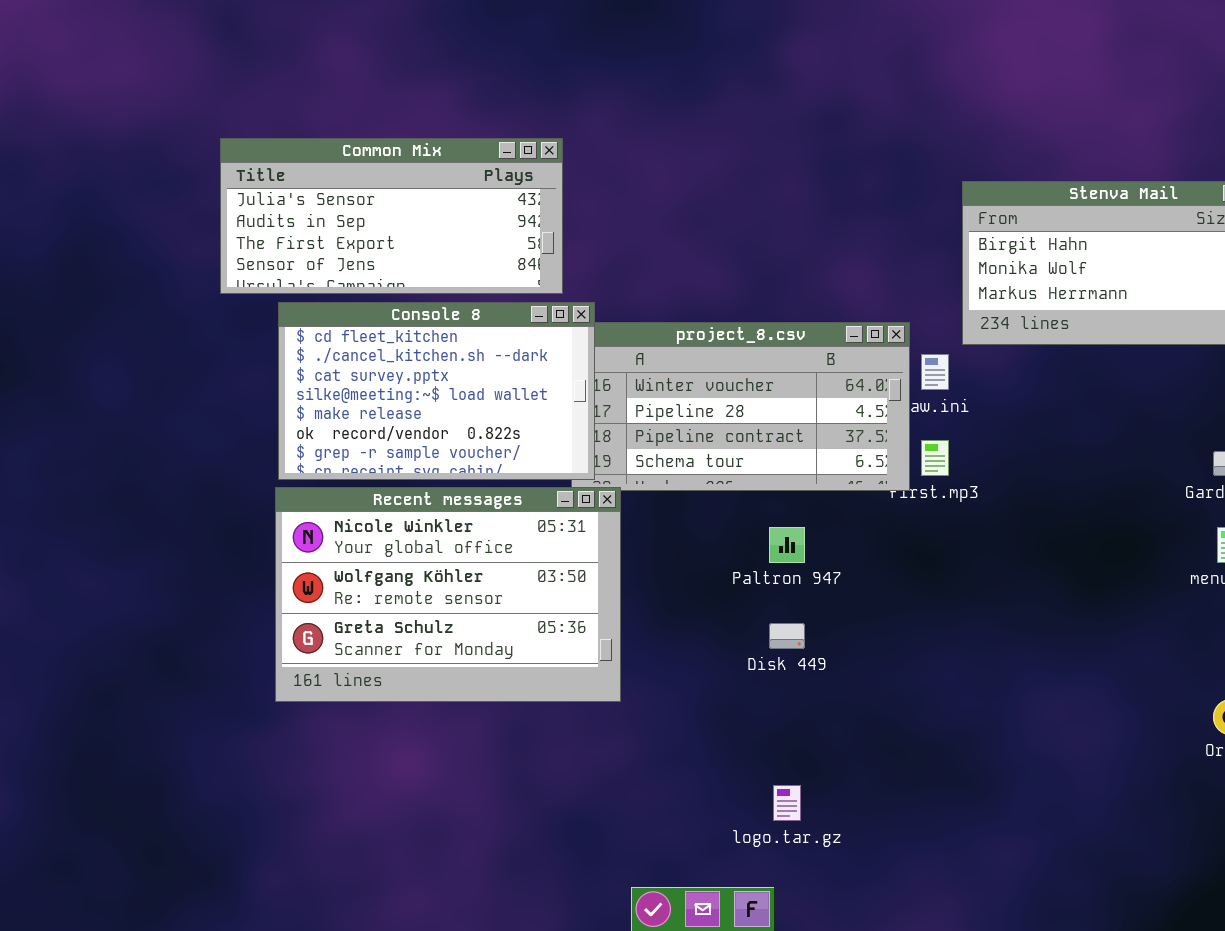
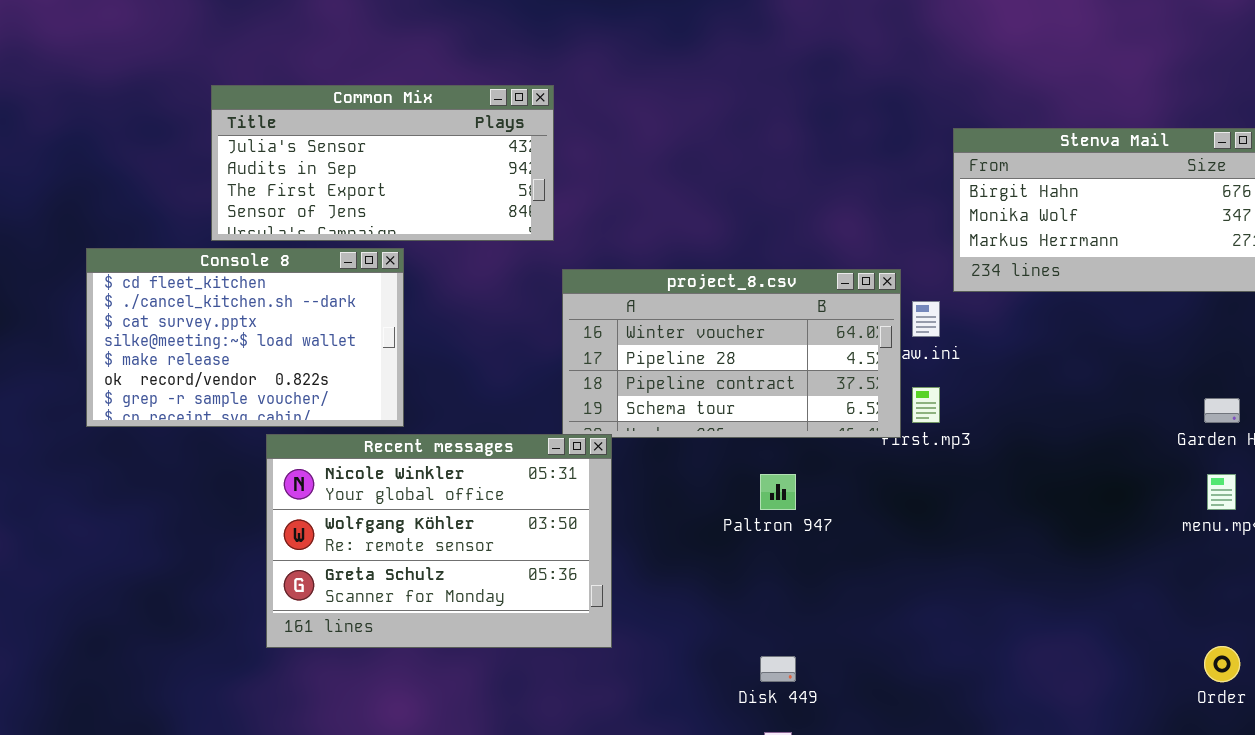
Console 8: [278,302,595,480] -> [86,248,404,427], moved
Disk 449: [769,623,805,649] -> [760,656,796,682], moved

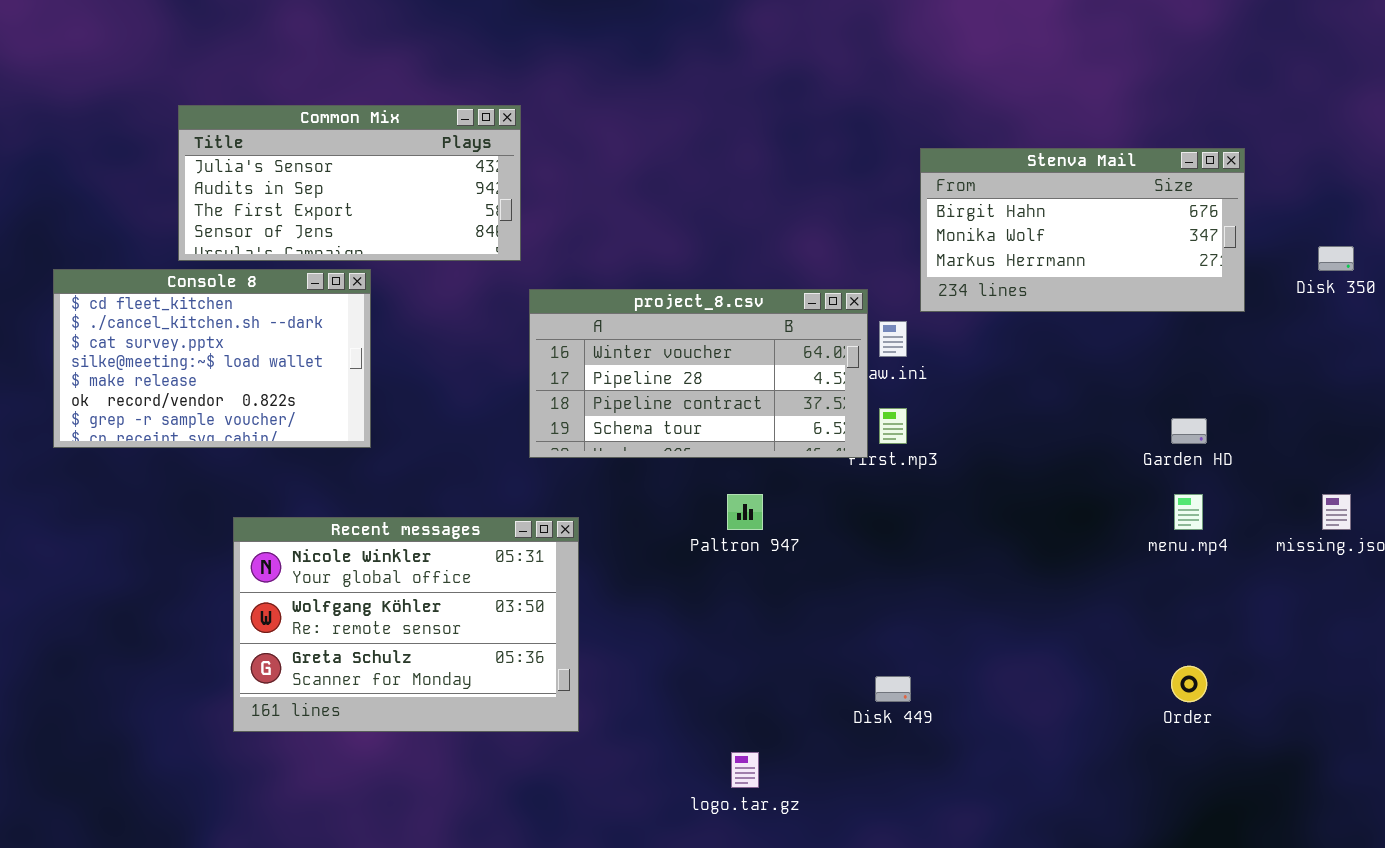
Recent messages: [266,434,612,648] -> [233,517,579,732], moved
Disk 449: [760,656,796,682] -> [875,676,911,702], moved

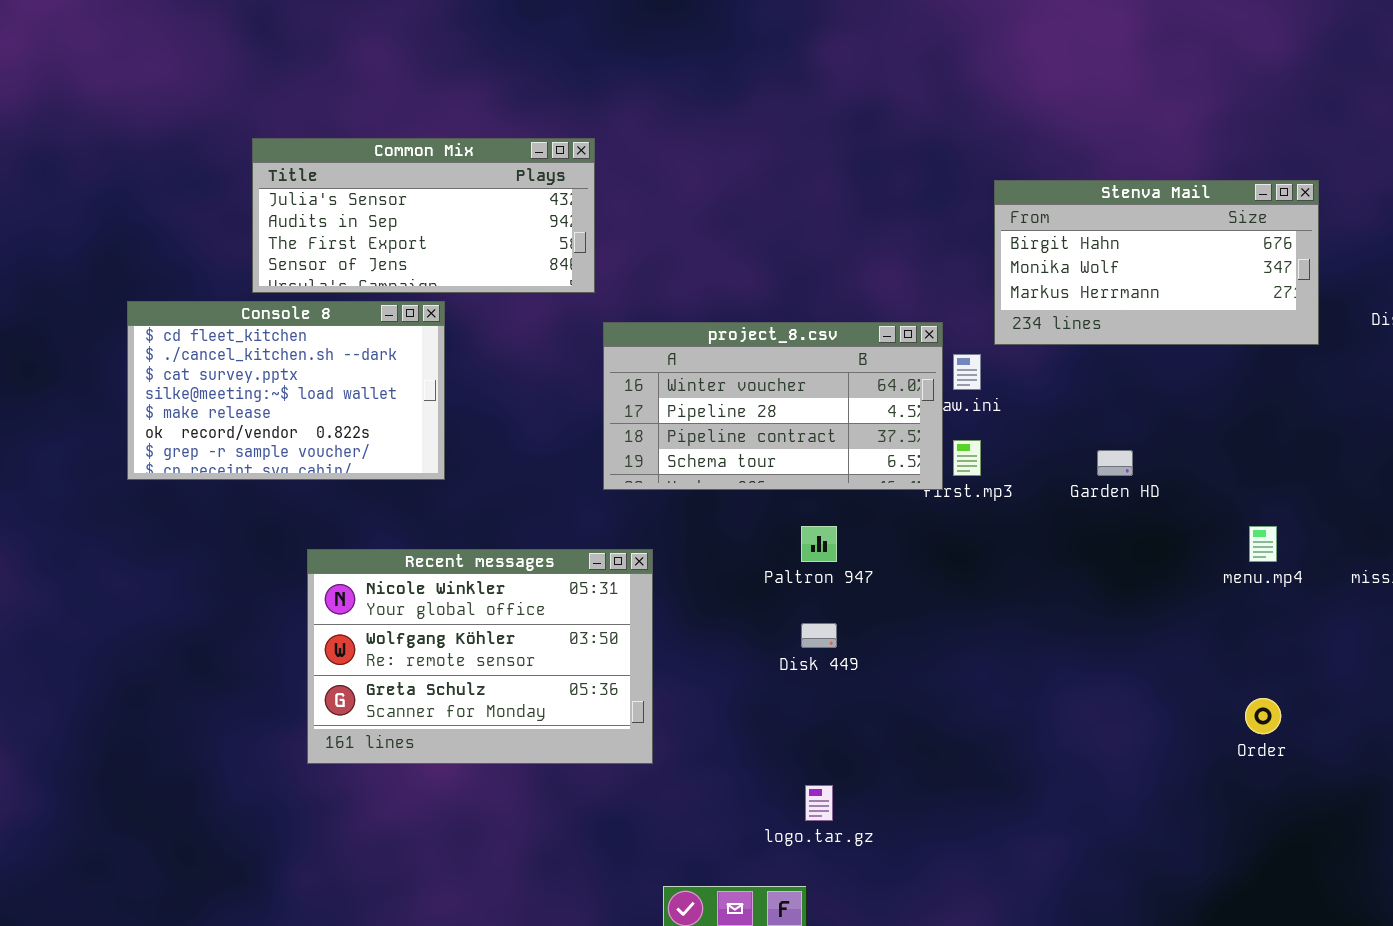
Garden HD: [1171,418,1207,444] -> [1097,450,1133,476], moved
Disk 449: [875,676,911,702] -> [801,623,837,648], moved

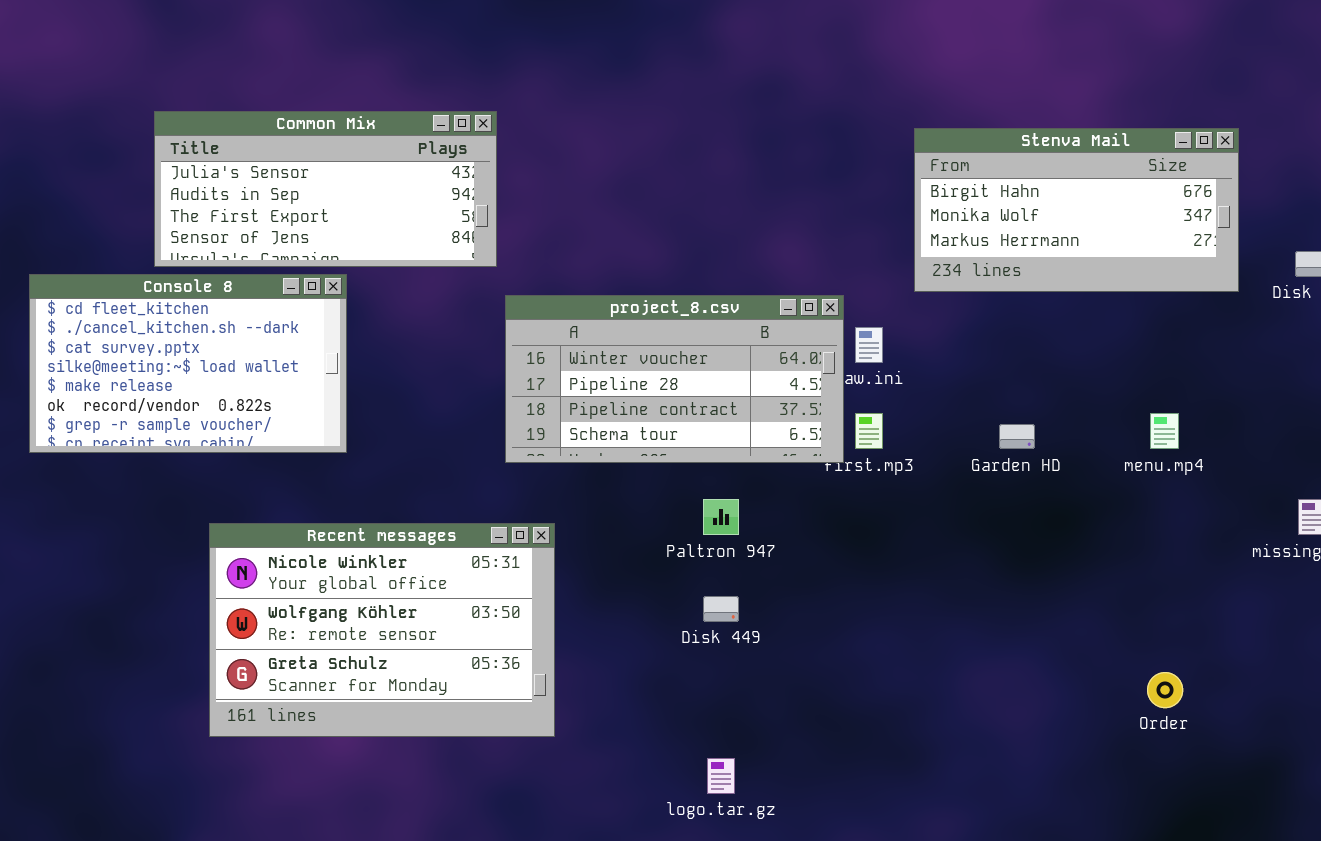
Stenva Mail: [994,180,1319,345] -> [914,128,1239,292], moved
menu.mp4: [1249,526,1277,562] -> [1150,413,1179,449], moved

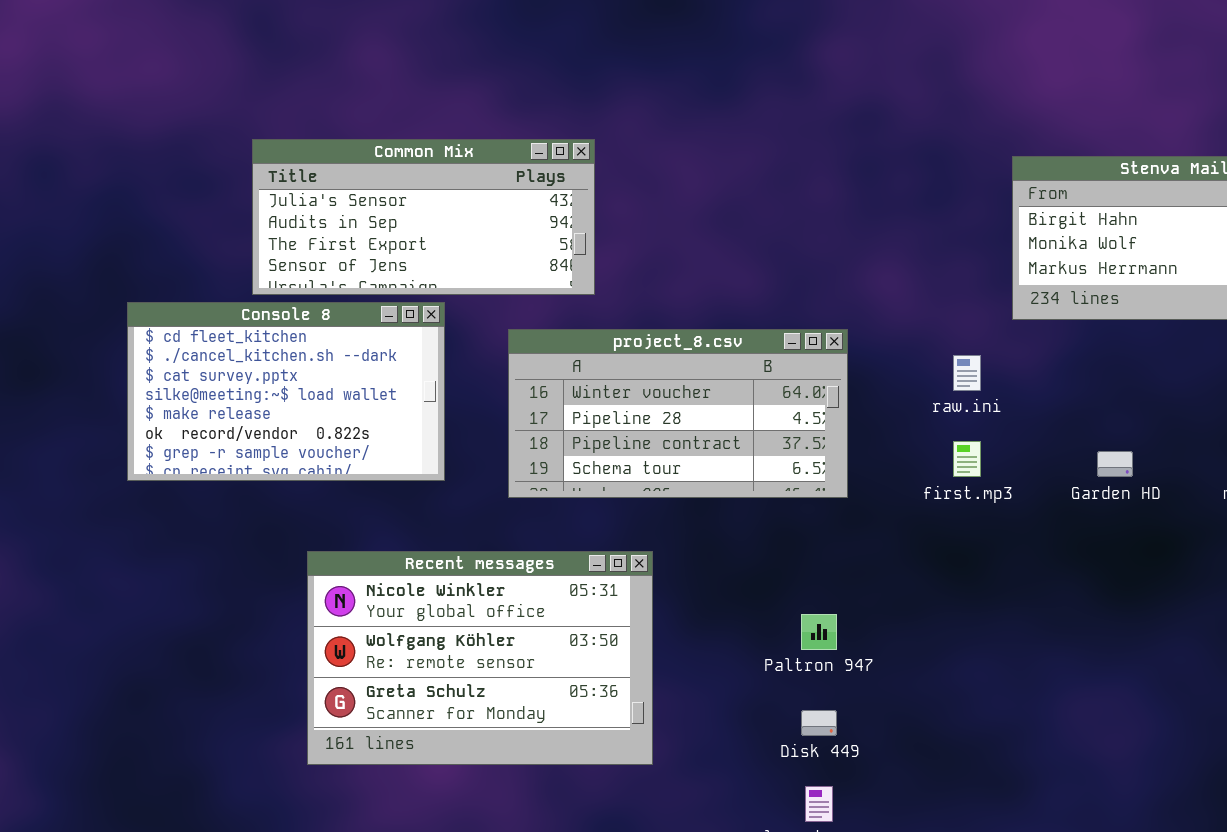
project_8.csv: [505,295,844,463] -> [508,329,848,498], moved
Paltron 947: [703,499,739,535] -> [801,614,837,650], moved
Disk 449: [703,596,739,622] -> [801,710,837,736], moved

